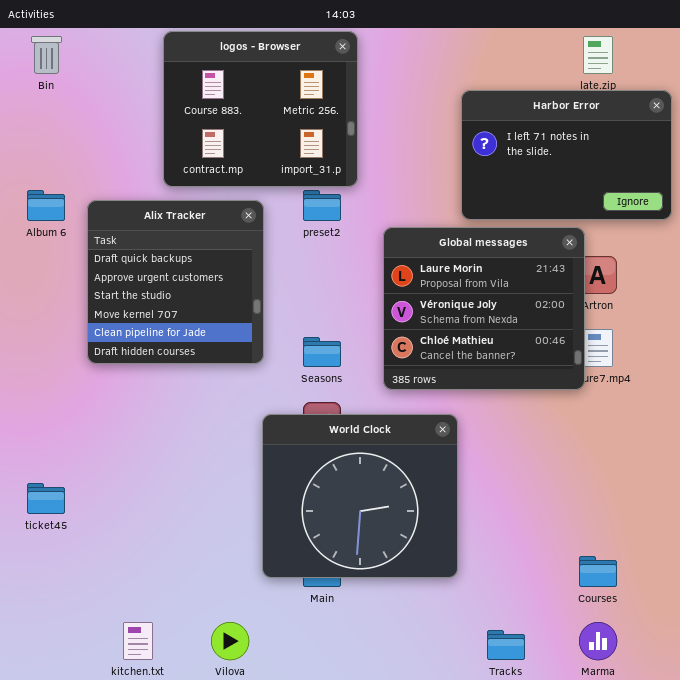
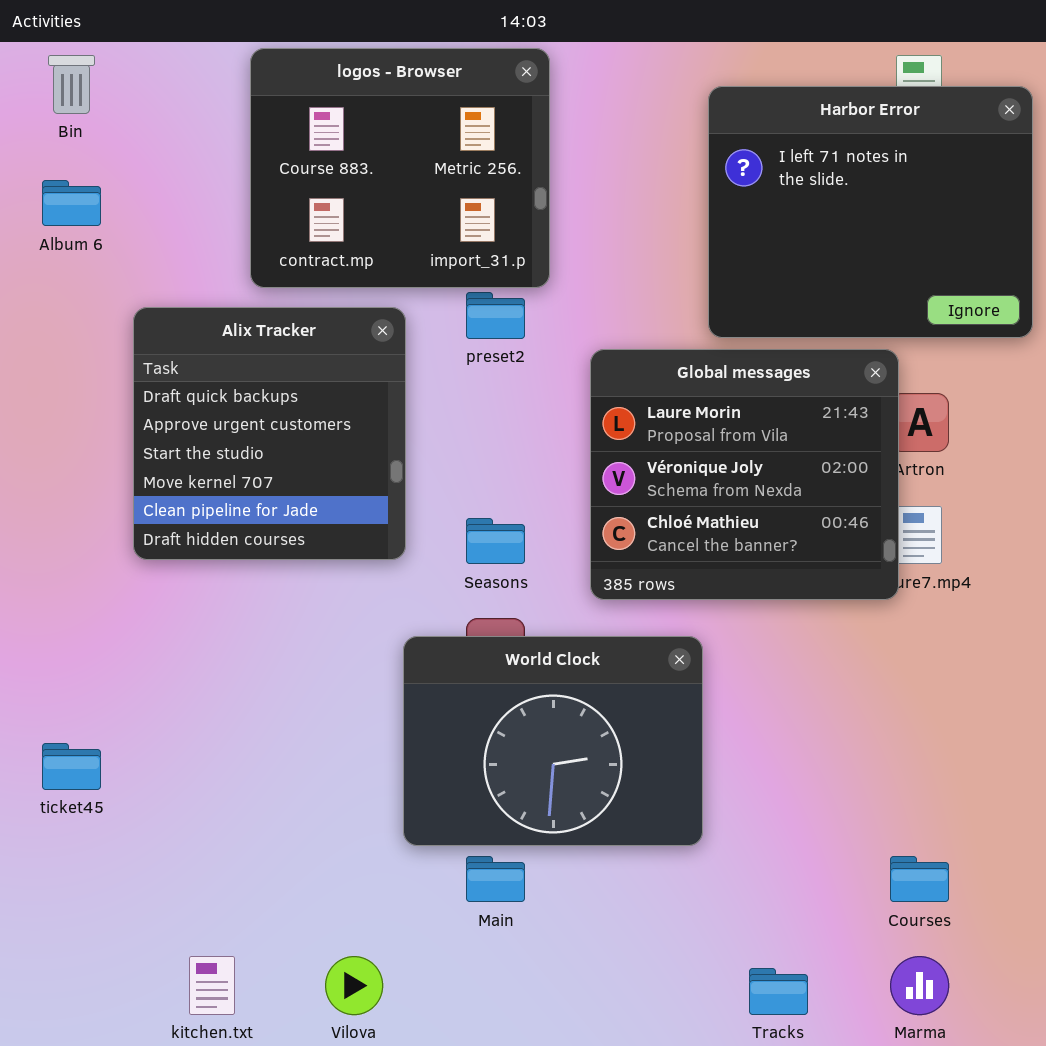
Harbor Error: [461,90,672,220] -> [708,86,1033,338], resized
Album 6: [27,190,65,221] -> [42,180,101,226], moved
World Clock: [262,414,458,578] -> [403,636,703,846], resized

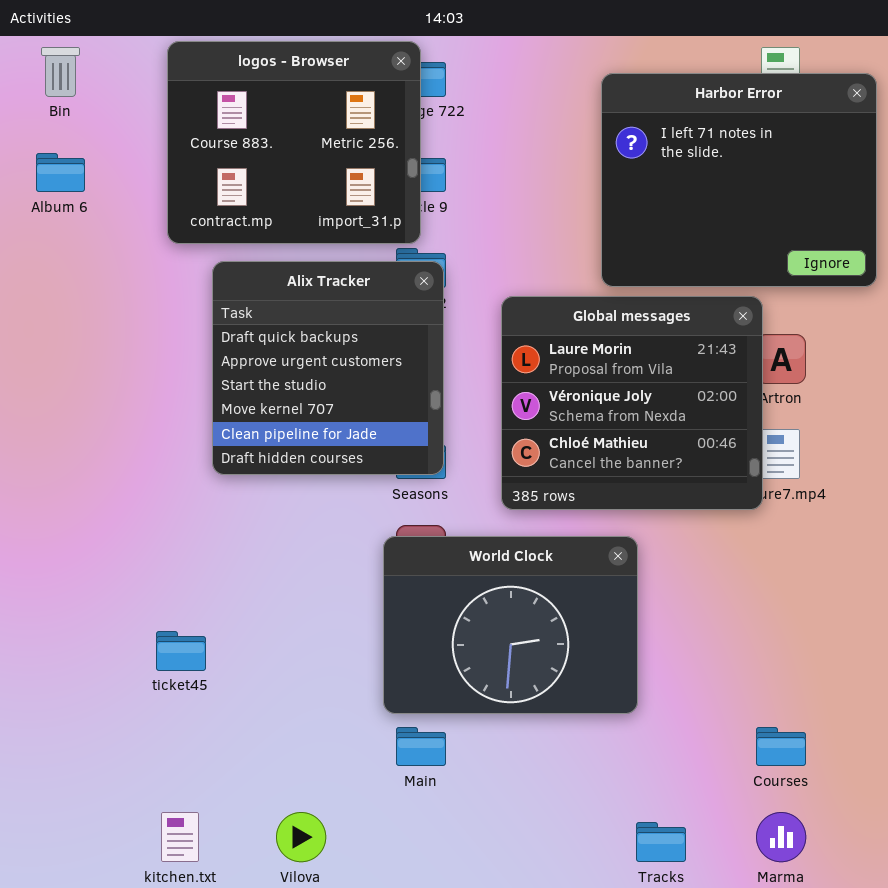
logos - Browser: [250,48,550,288] -> [167,41,421,244], moved
Alix Tracker: [133,307,406,560] -> [212,261,444,475], moved
World Clock: [403,636,703,846] -> [383,536,638,714], moved
ticket45: [42,743,101,790] -> [156,631,206,671], moved

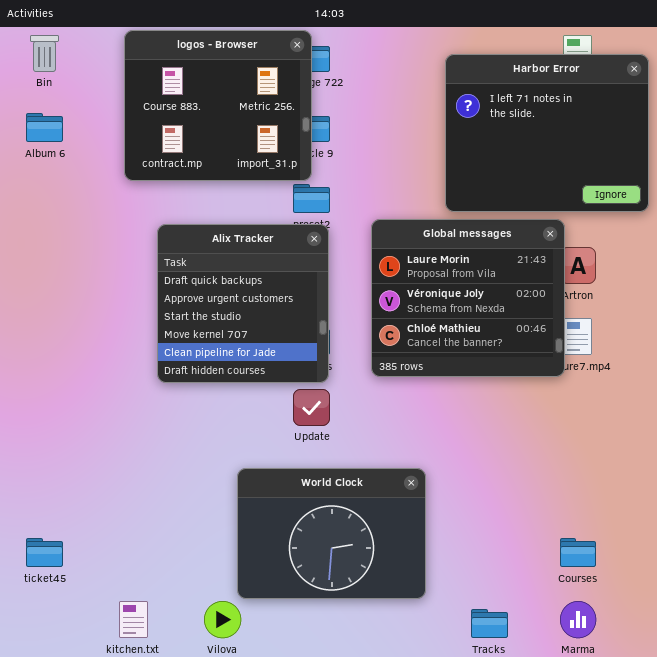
Alix Tracker: [212,261,444,475] -> [157,224,329,383], moved
World Clock: [383,536,638,714] -> [237,468,426,599], moved
ticket45: [156,631,206,671] -> [26,538,63,567], moved

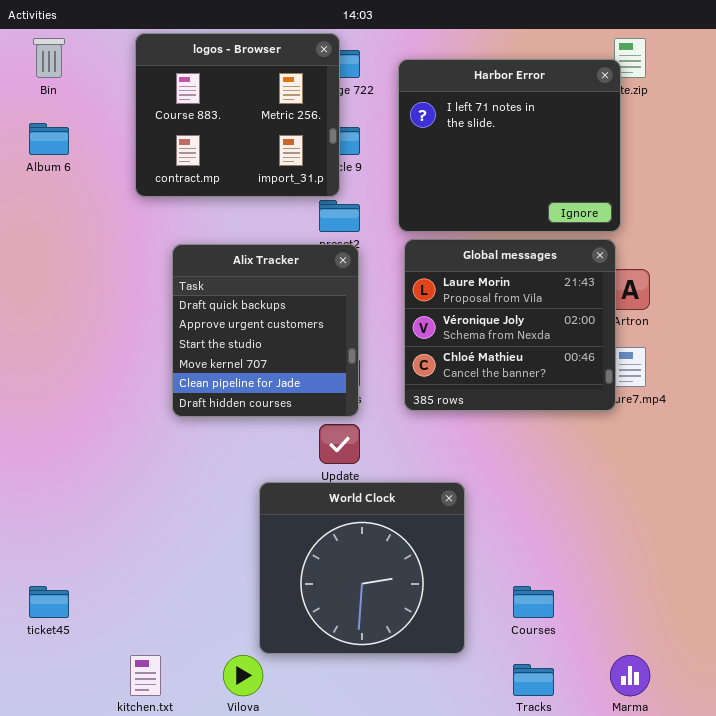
Harbor Error: [445,54,649,212] -> [398,59,621,232], moved
World Clock: [237,468,426,599] -> [259,482,465,654], resized
Courses: [560,538,596,567] -> [513,586,554,618], moved

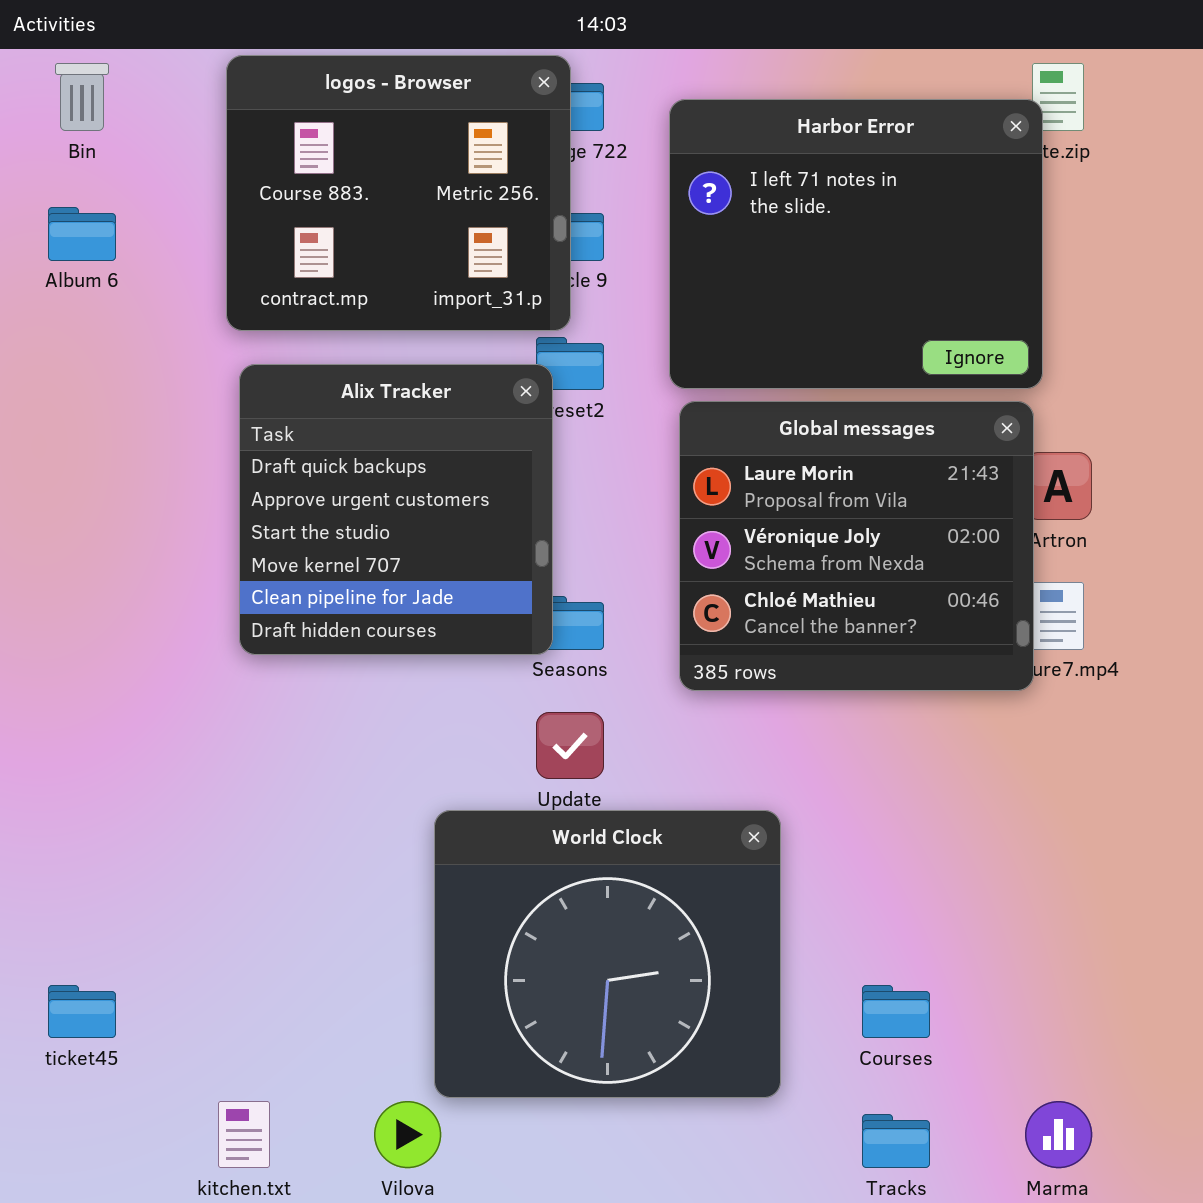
Alix Tracker: [172,244,359,417] -> [239,364,553,655], moved

